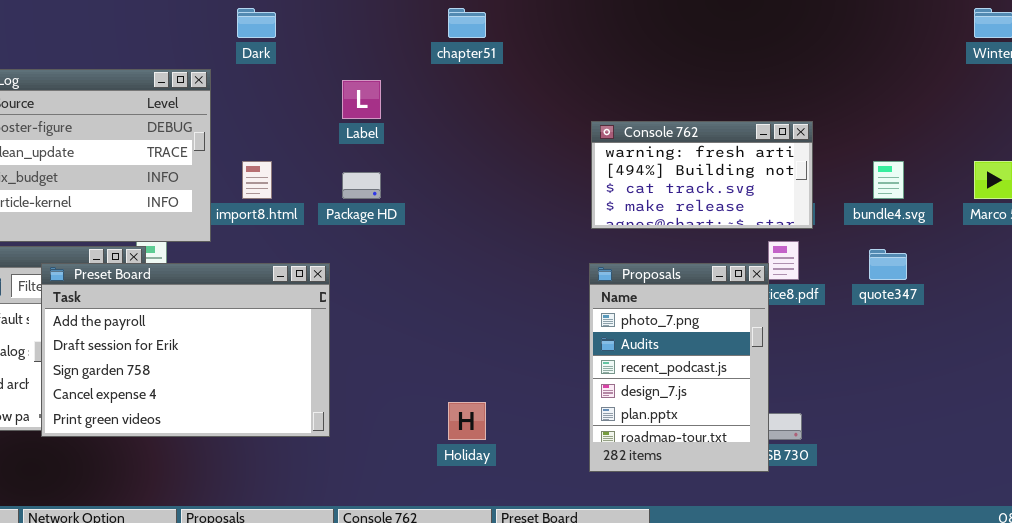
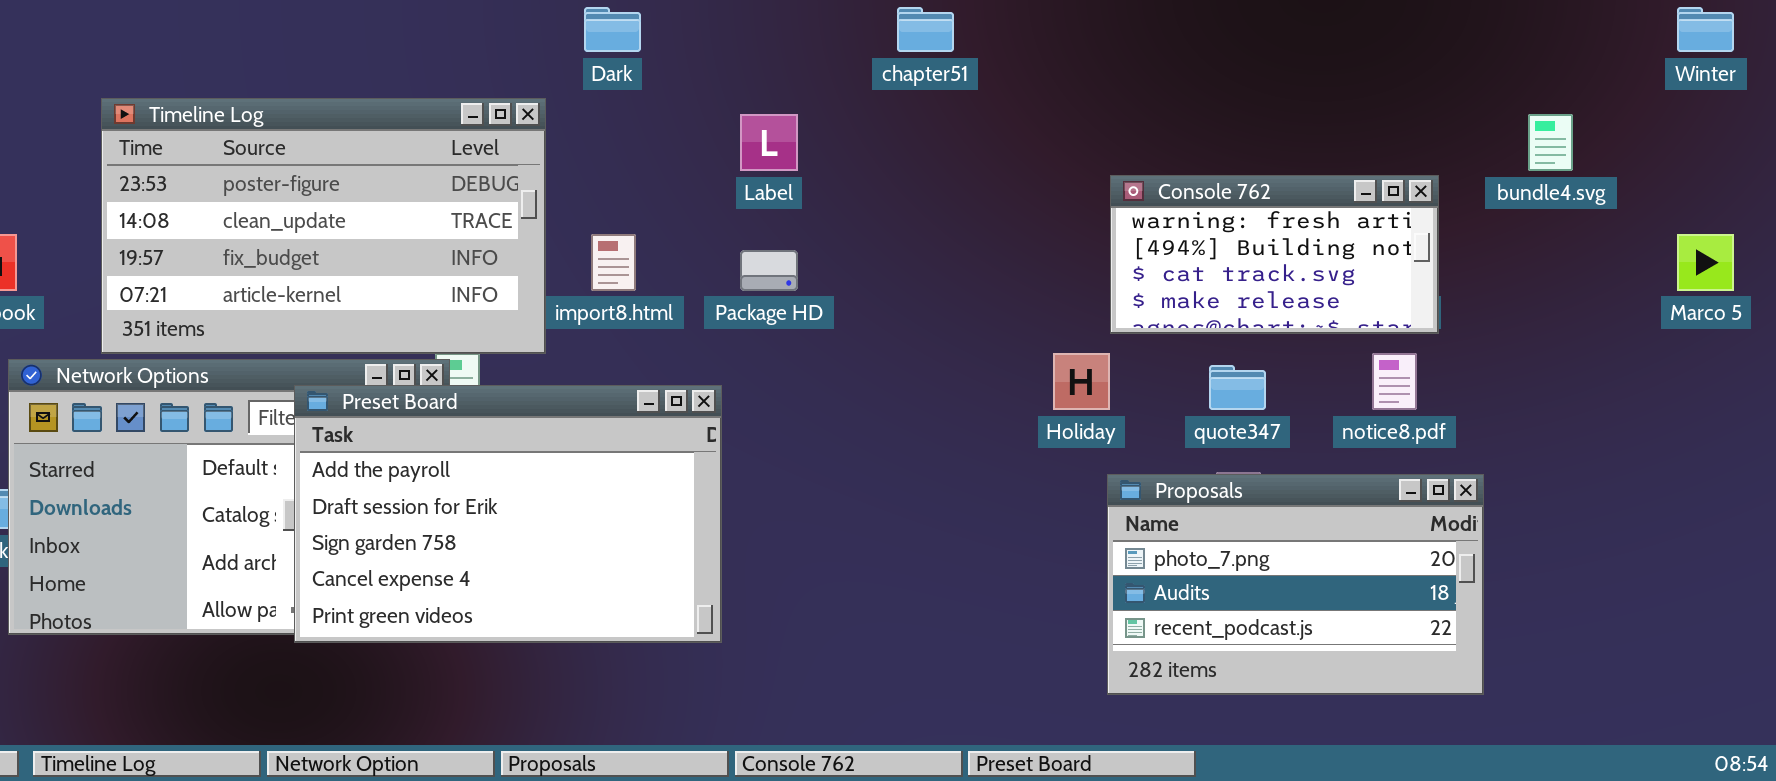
bundle4.svg: [873,161,904,199] -> [1528,114,1573,171], moved
quote347: [869,249,907,280] -> [1209,365,1266,410], moved
Proposals: [589,263,769,472] -> [1107,474,1484,695], resized
Holiday: [448,402,486,440] -> [1053,353,1110,410], moved

